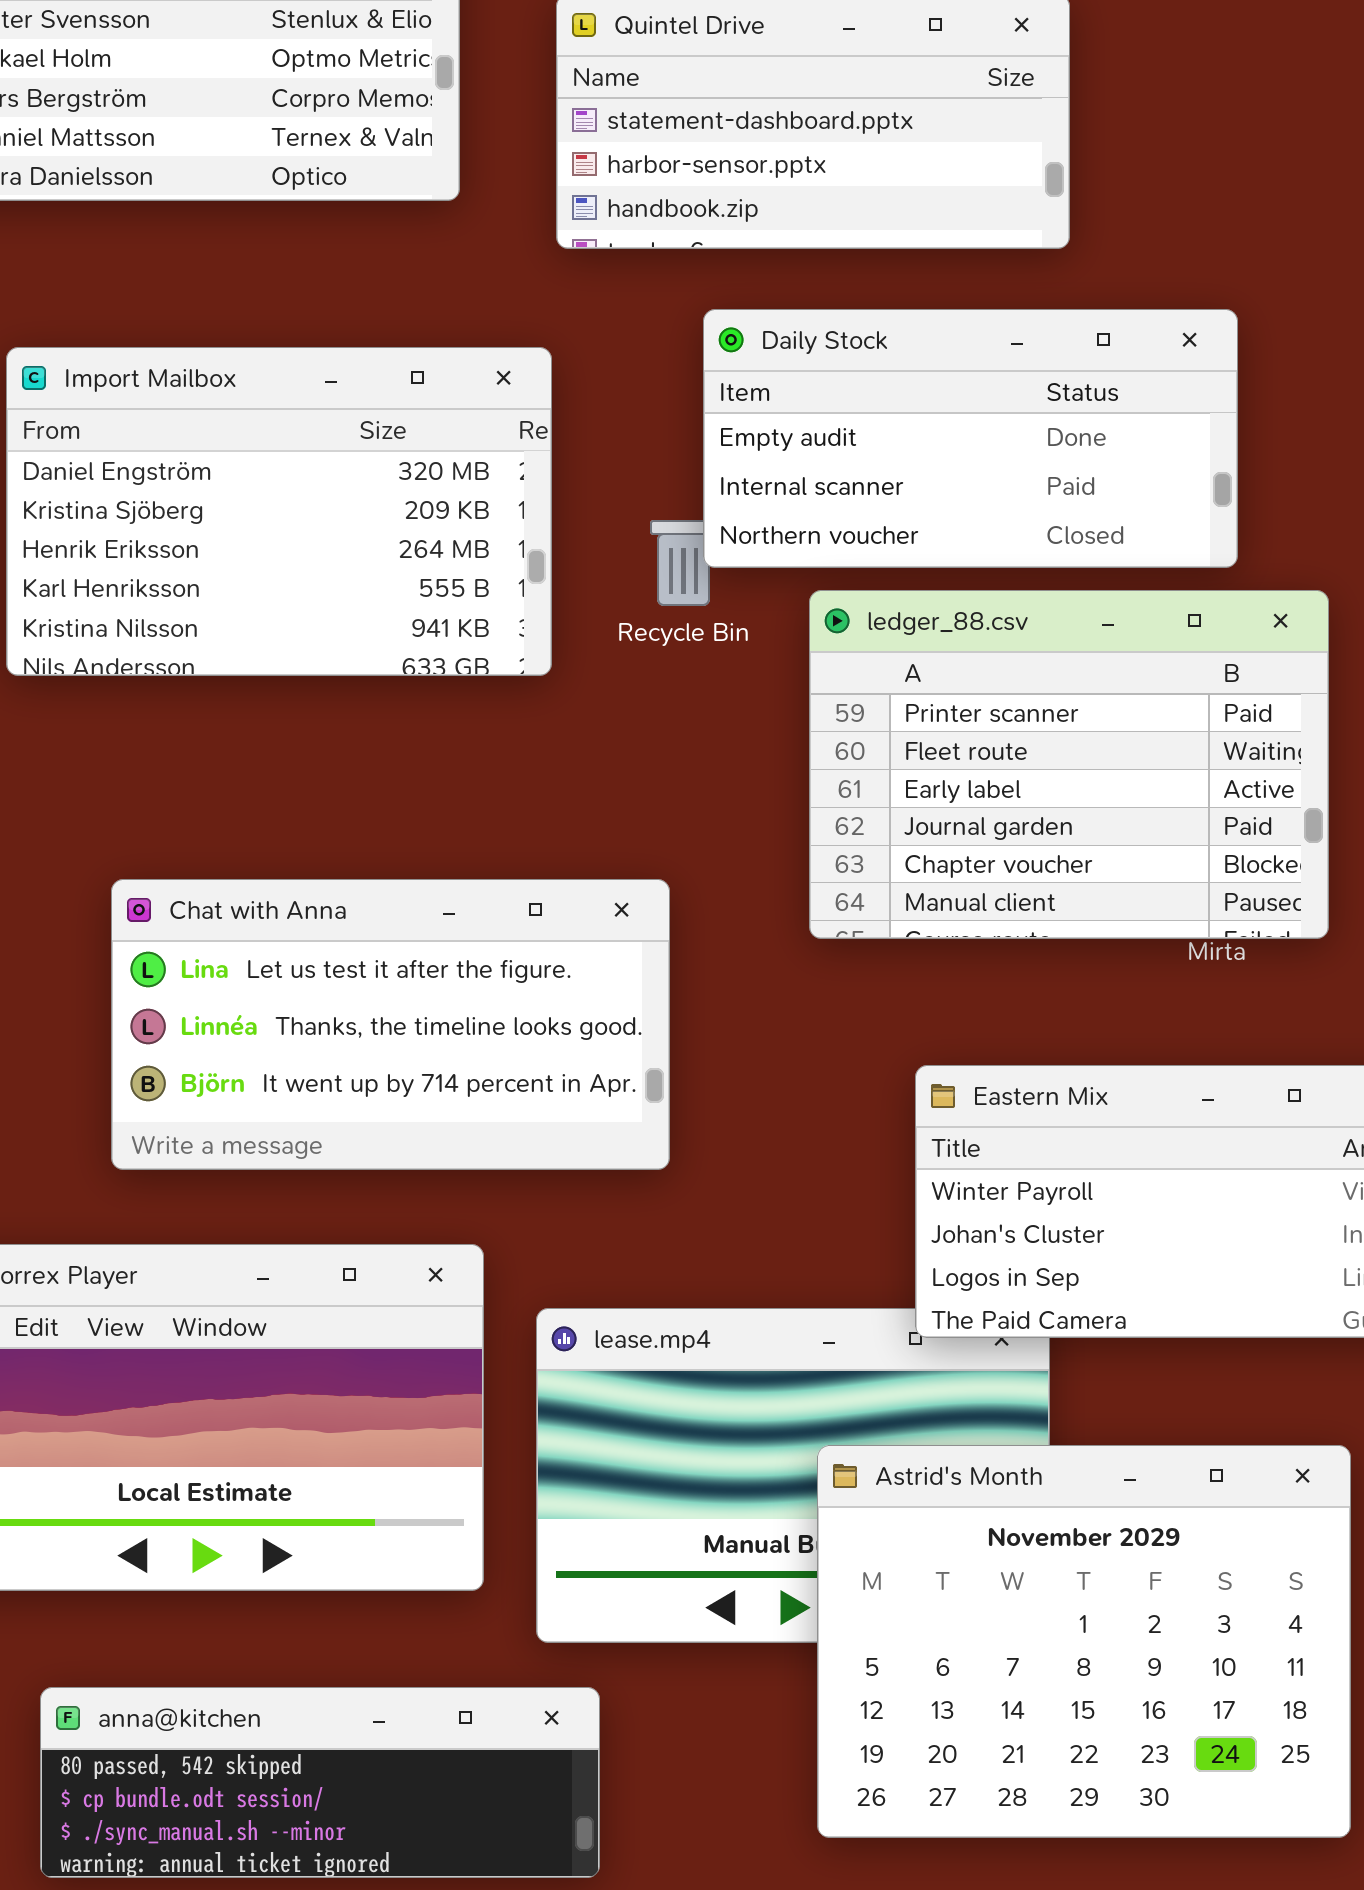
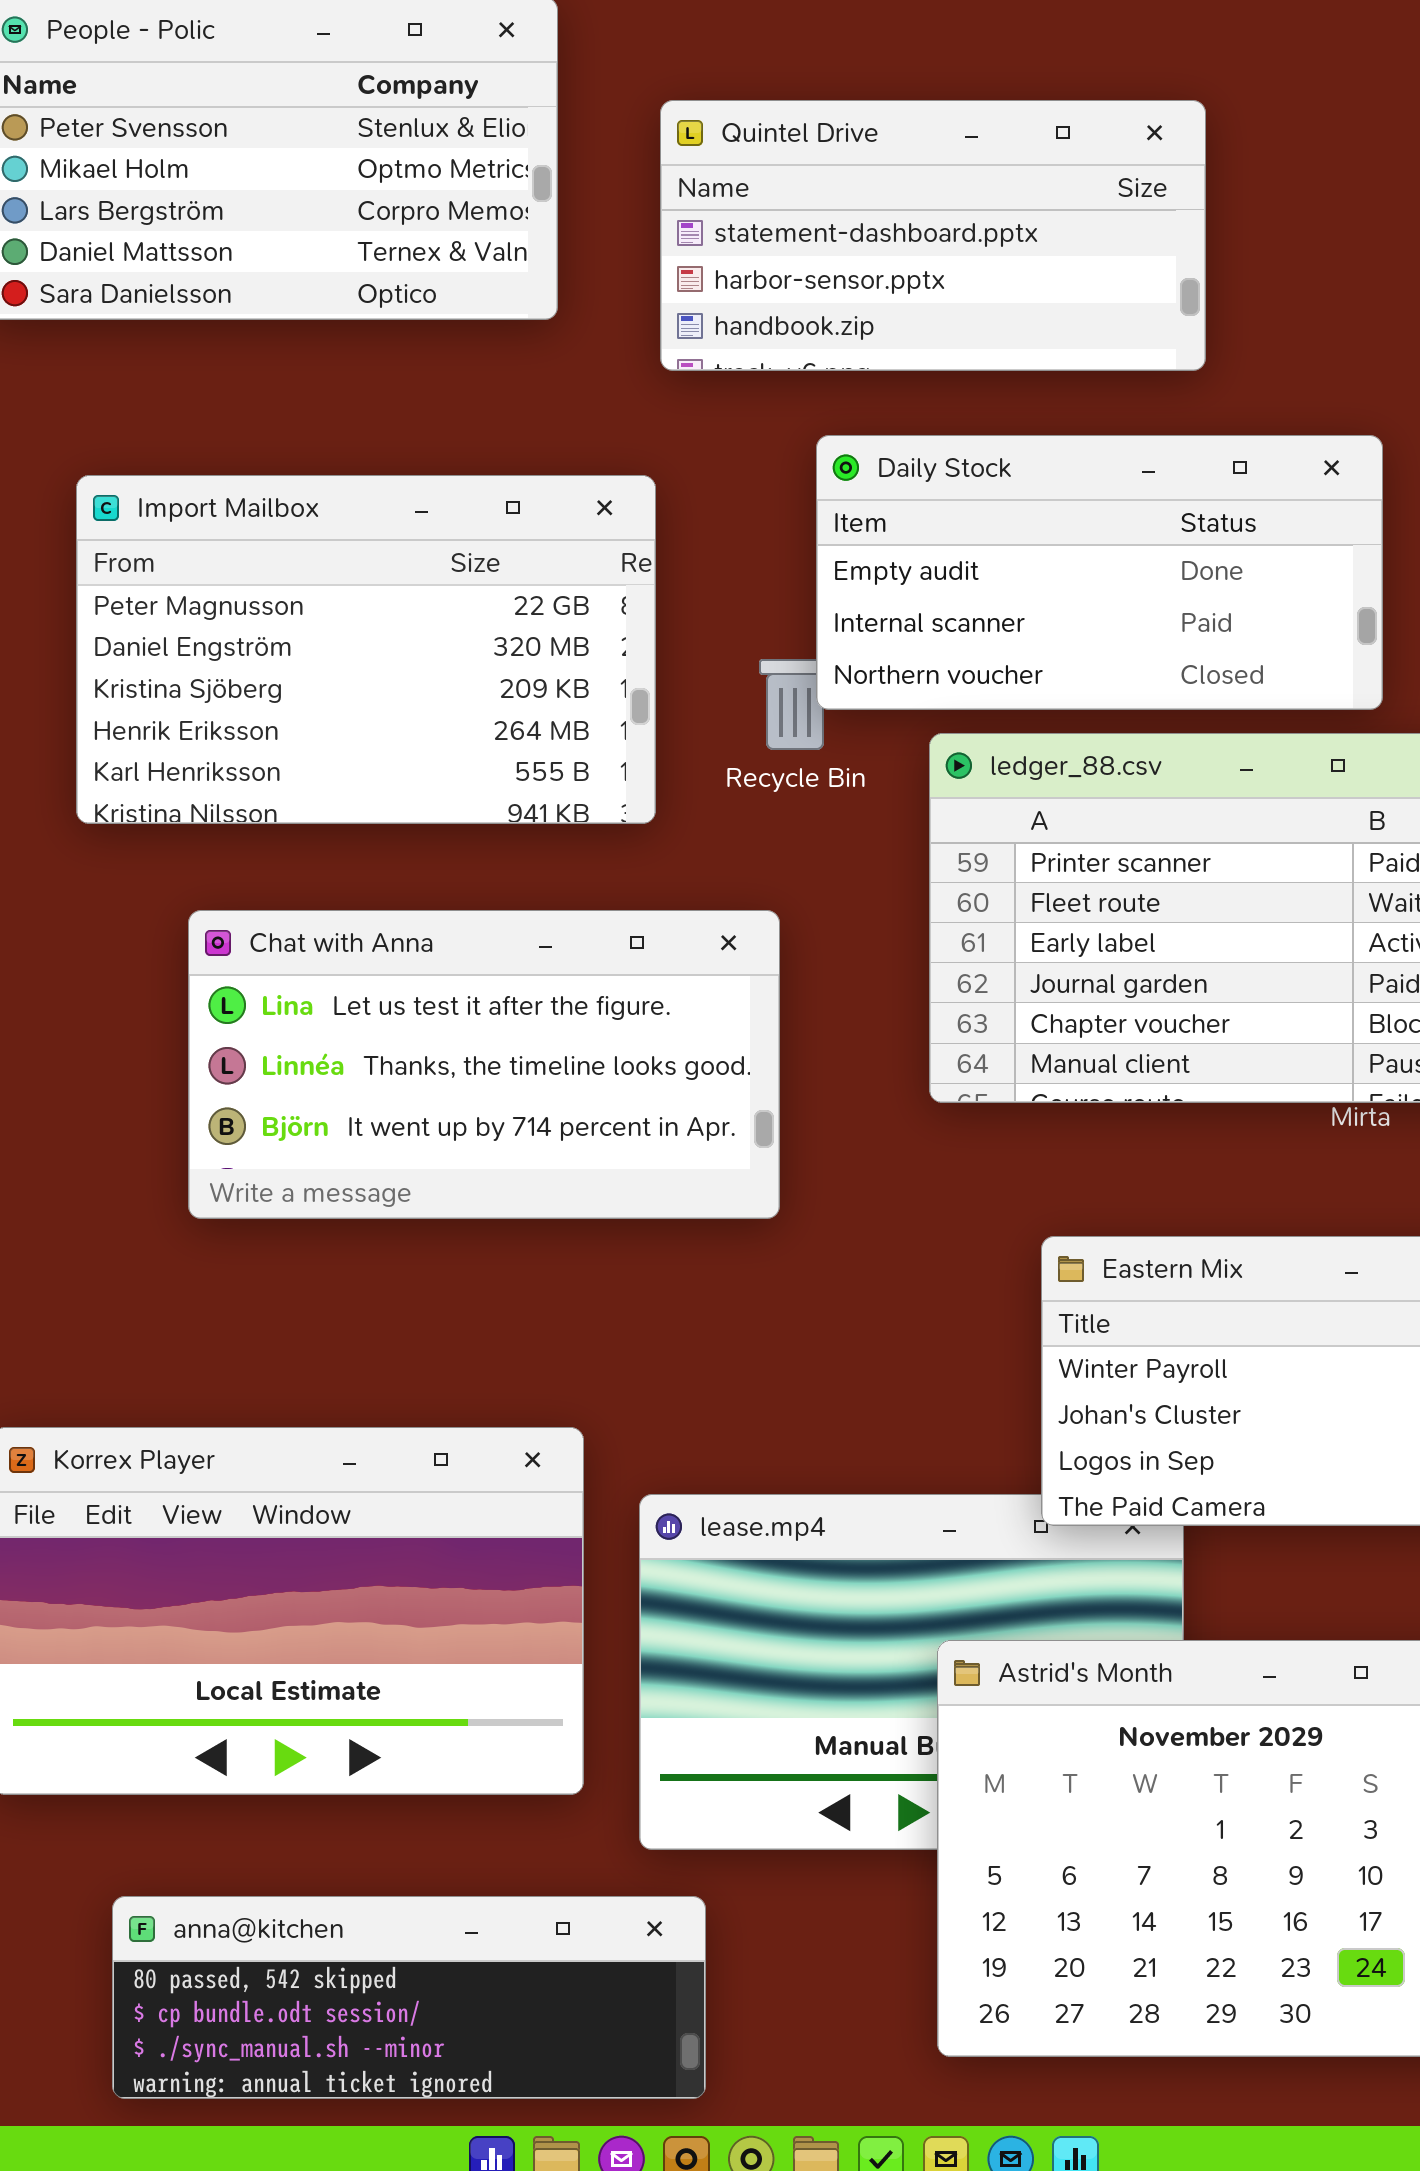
Import Mailbox: [6,347,552,676] -> [76,475,656,824], scrolled up 1 row
Chat with Anna: [111,879,670,1170] -> [188,910,780,1219], moved

